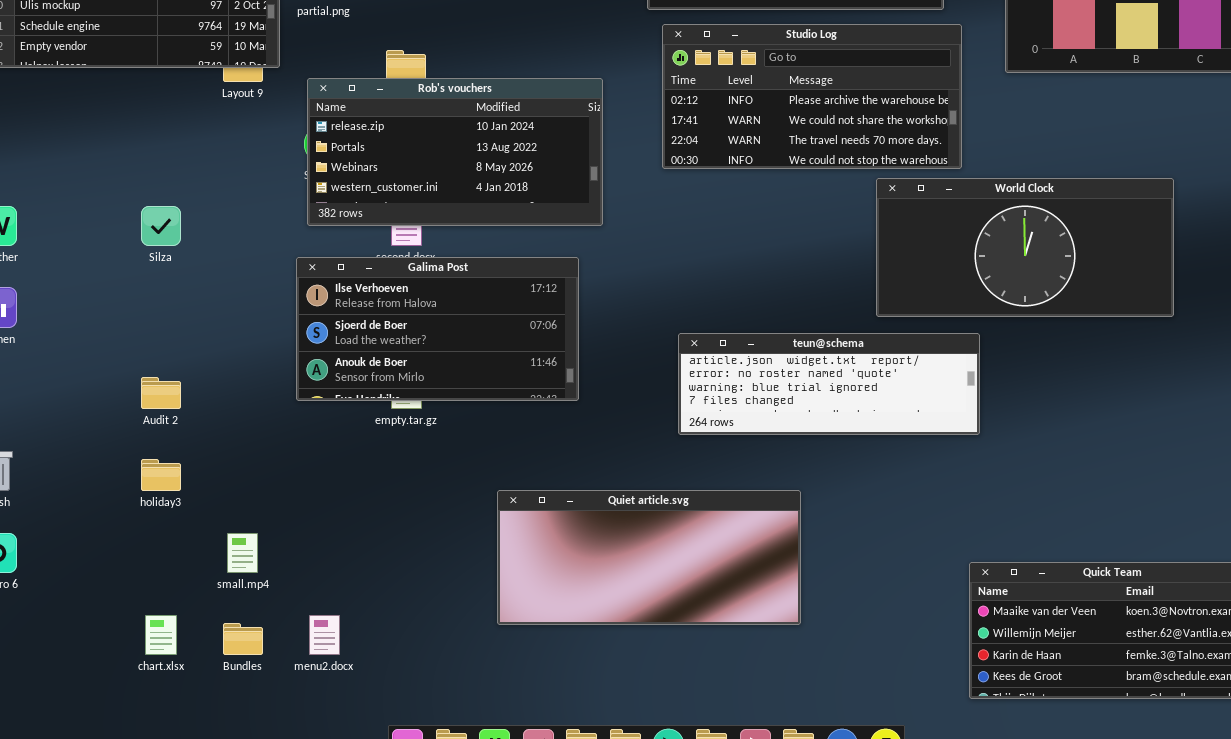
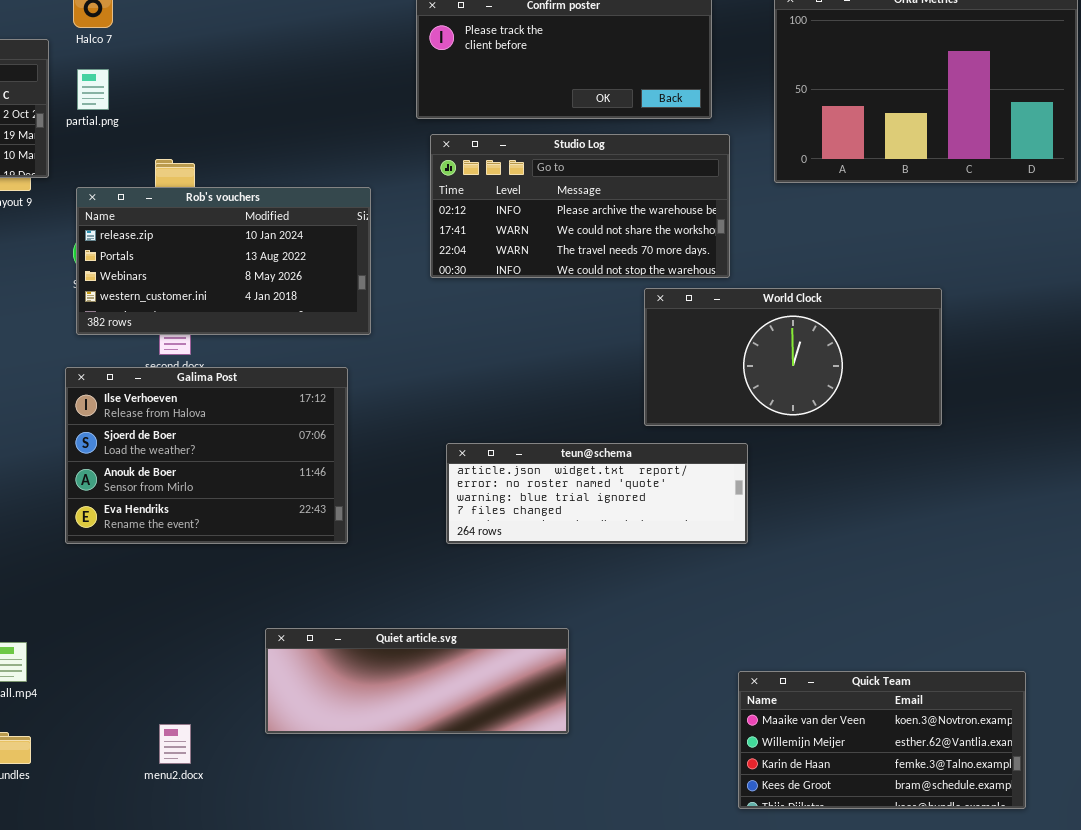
Galima Post: [296,257,579,401] -> [65,367,348,544], resized
Quiet article.svg: [497,490,801,625] -> [265,628,569,734], resized
menu2.docx: [309,615,340,655] -> [159,724,191,764], moved

